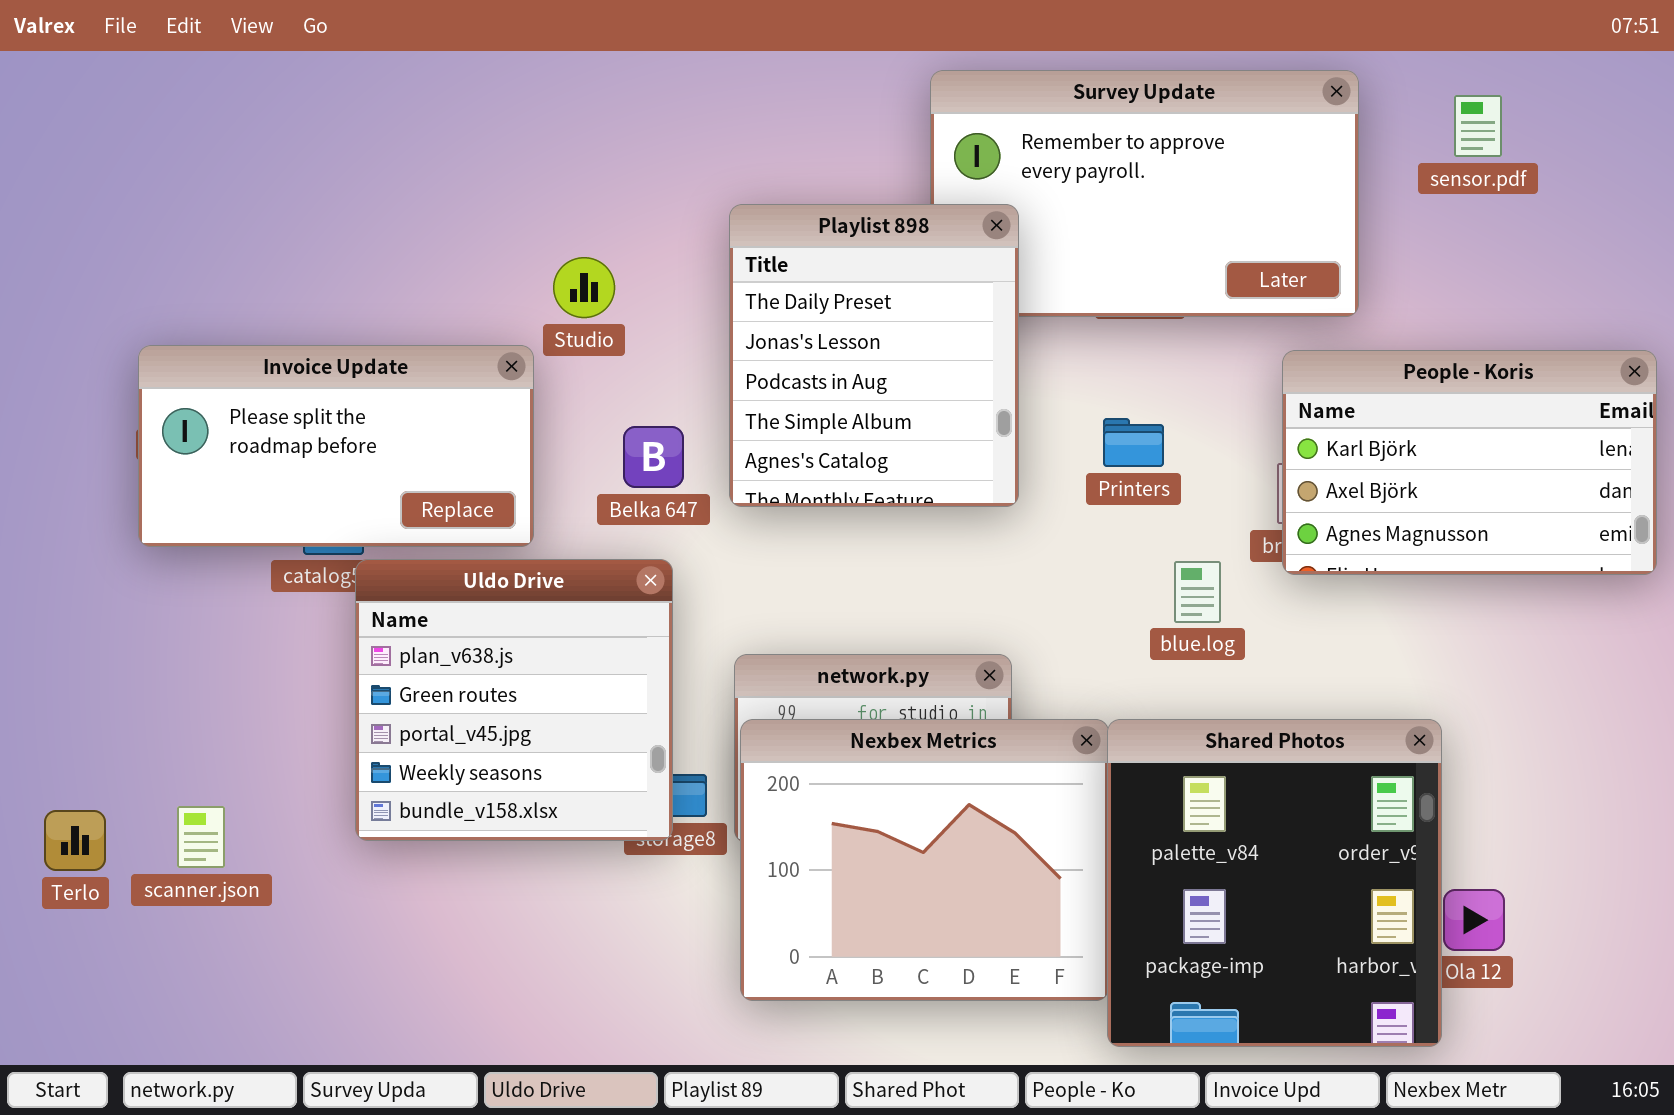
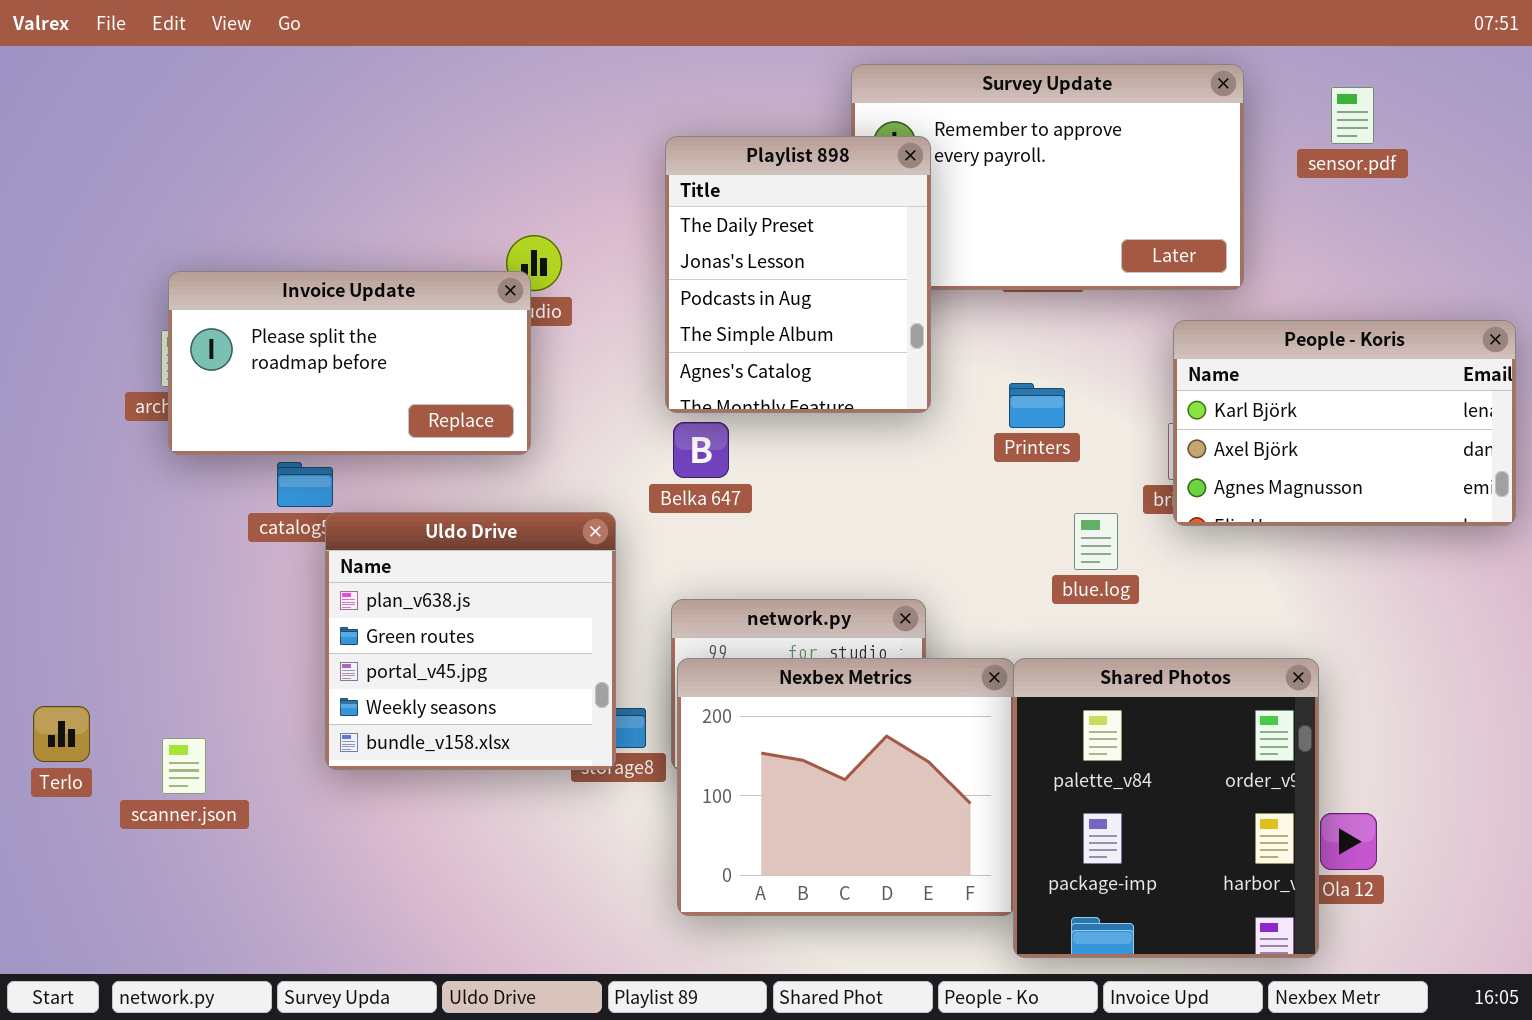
Playlist 898: [729,204,1019,507] -> [665,136,931,413], moved
Invoice Update: [138,345,534,547] -> [168,271,531,455], moved
Belka 647: [623,426,684,488] -> [673,422,729,478], moved
Terlo: [44,810,106,871] -> [33,706,90,762], moved

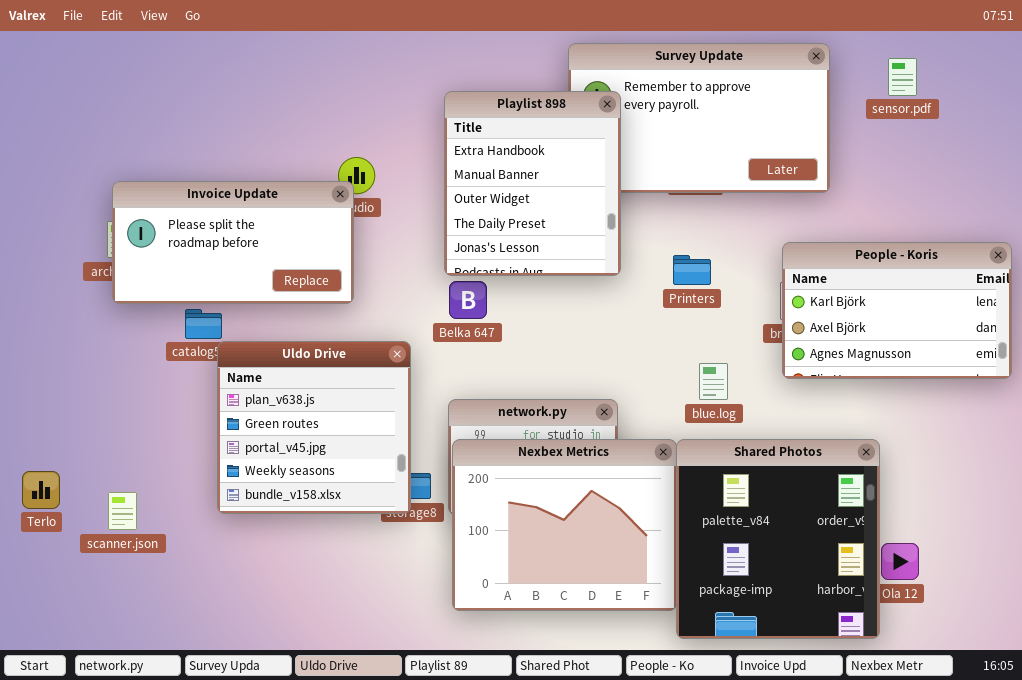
Playlist 898: [665,136,931,413] -> [444,91,621,276], scrolled up 3 rows
People - Koris: [1173,320,1516,526] -> [782,242,1012,379], moved
blue.log: [1074,513,1118,570] -> [699,363,728,400], moved

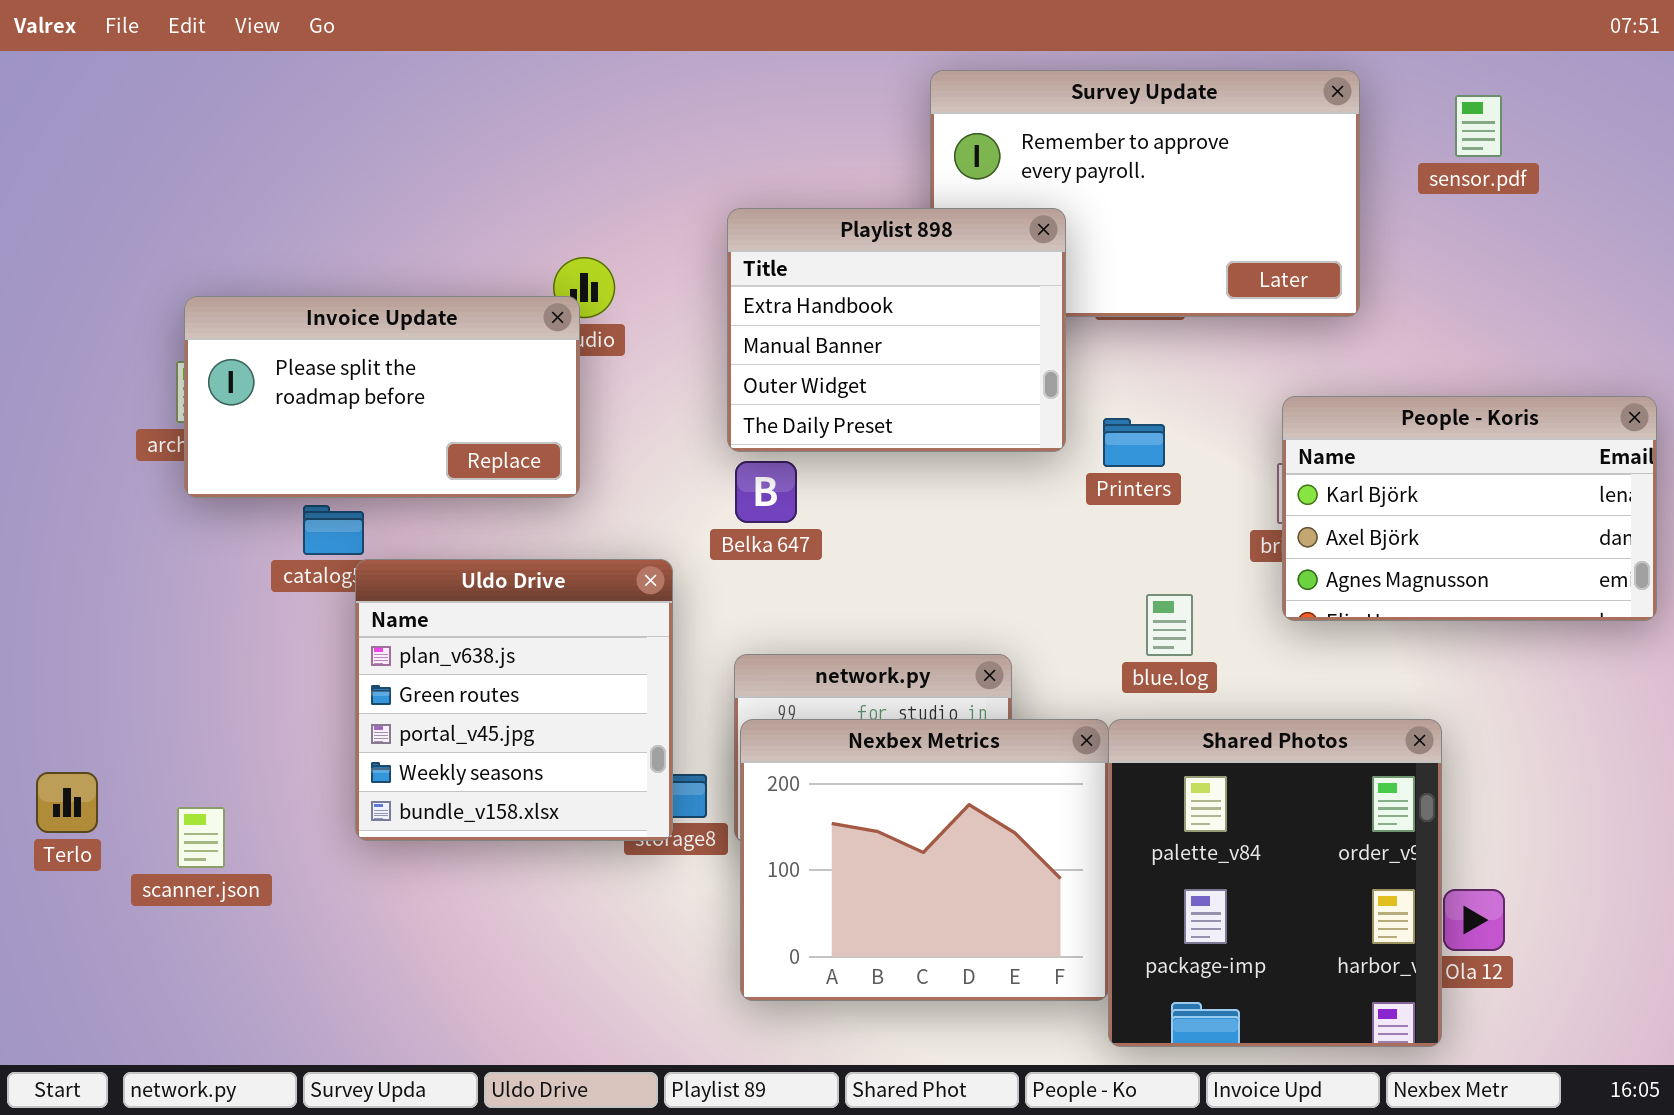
Playlist 898: [444,91,621,276] -> [727,208,1066,452], resized

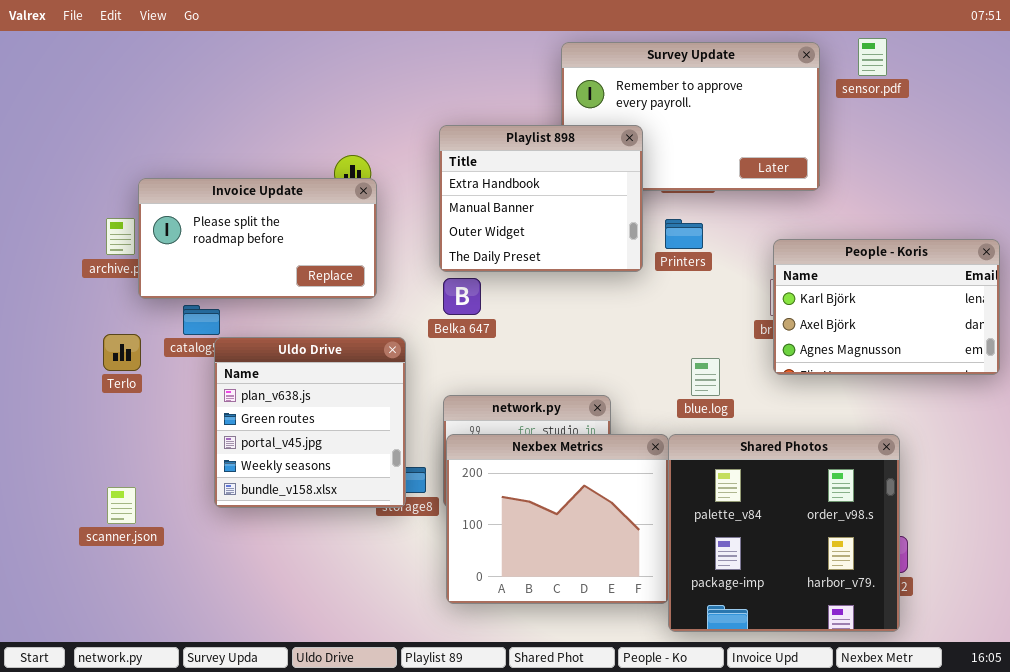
sensor.pdf: [1455,95,1502,157] -> [858,38,887,76], moved
Invoice Update: [184,296,580,498] -> [138,178,377,299], moved
Printers: [1103,418,1165,467] -> [665,219,703,249], moved
Shared Photos: [1108,719,1442,1047] -> [668,434,900,632], resized
Terlo: [36,772,98,833] -> [103,334,141,371], moved

